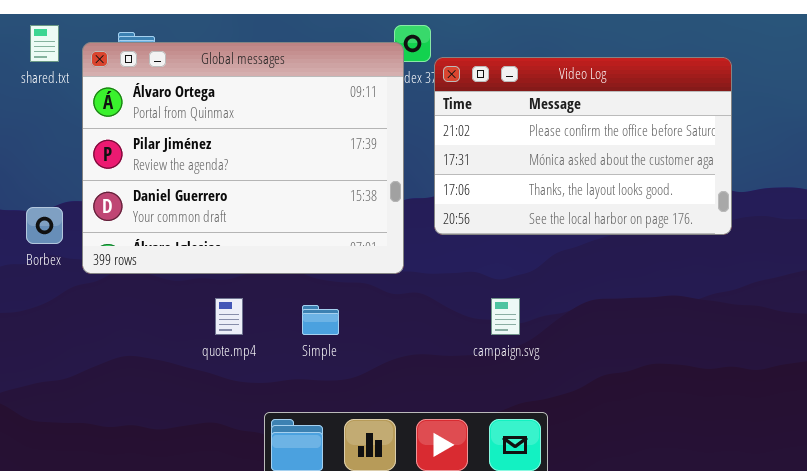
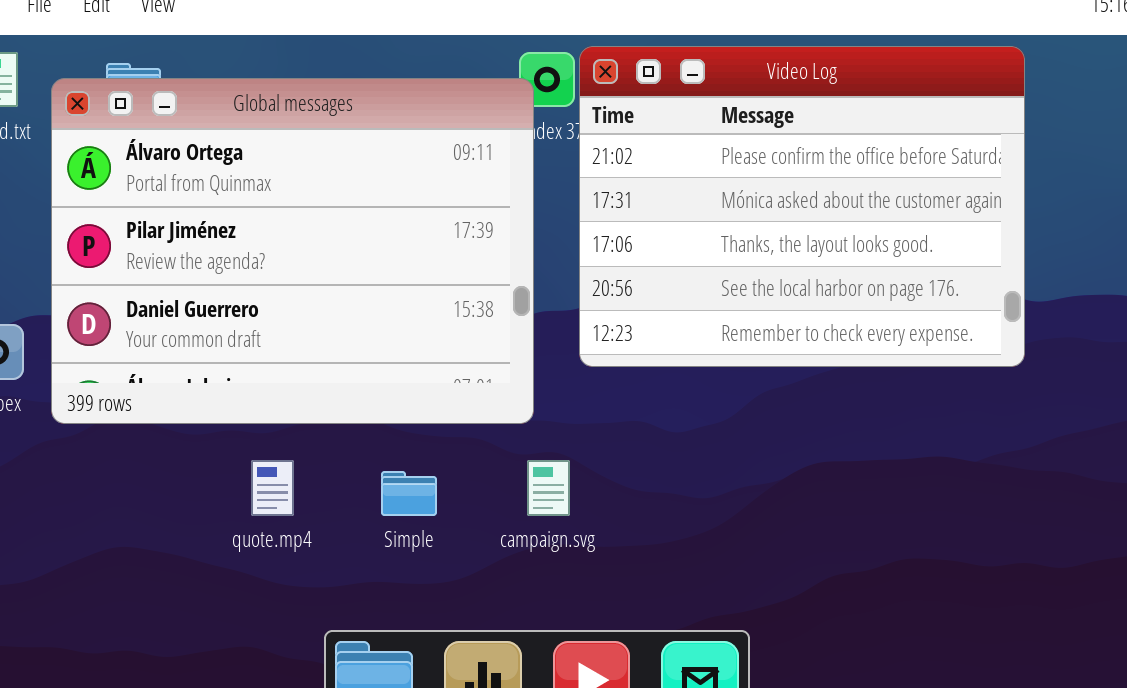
Video Log: [434,57,732,235] -> [579,46,1025,367], resized
campaign.svg: [491,298,520,335] -> [527,460,570,516], moved

